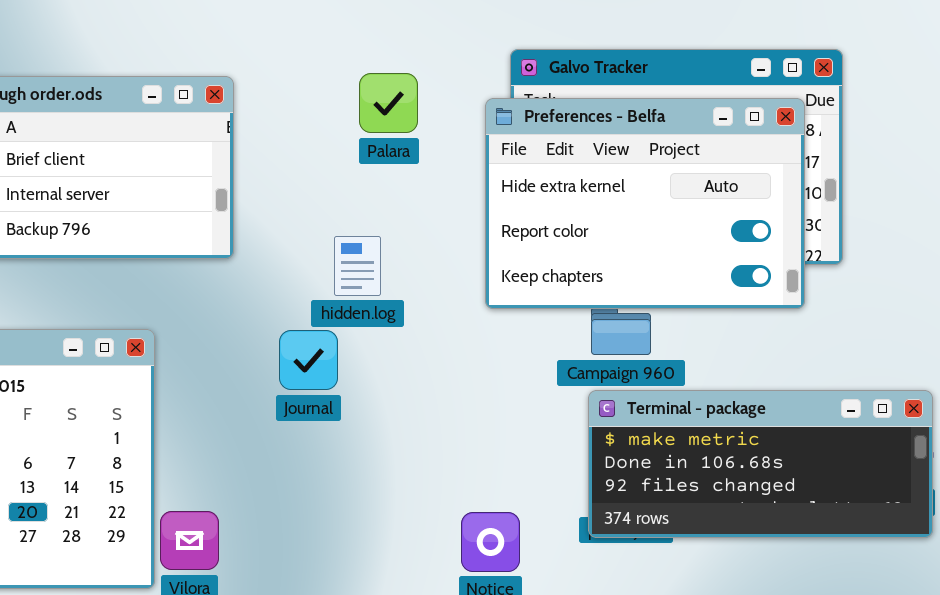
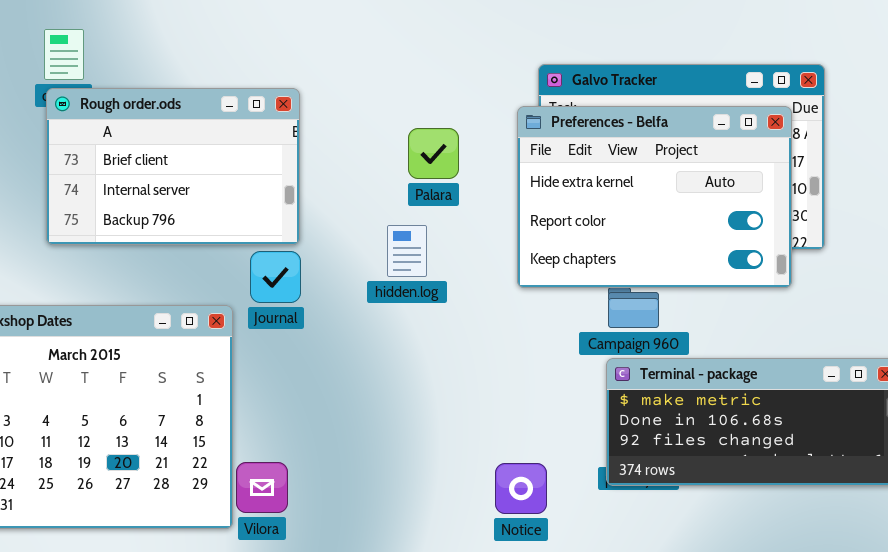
Palara: [359,73,418,133] -> [408,128,459,179], moved
Journal: [279,330,338,390] -> [250,251,301,303], moved

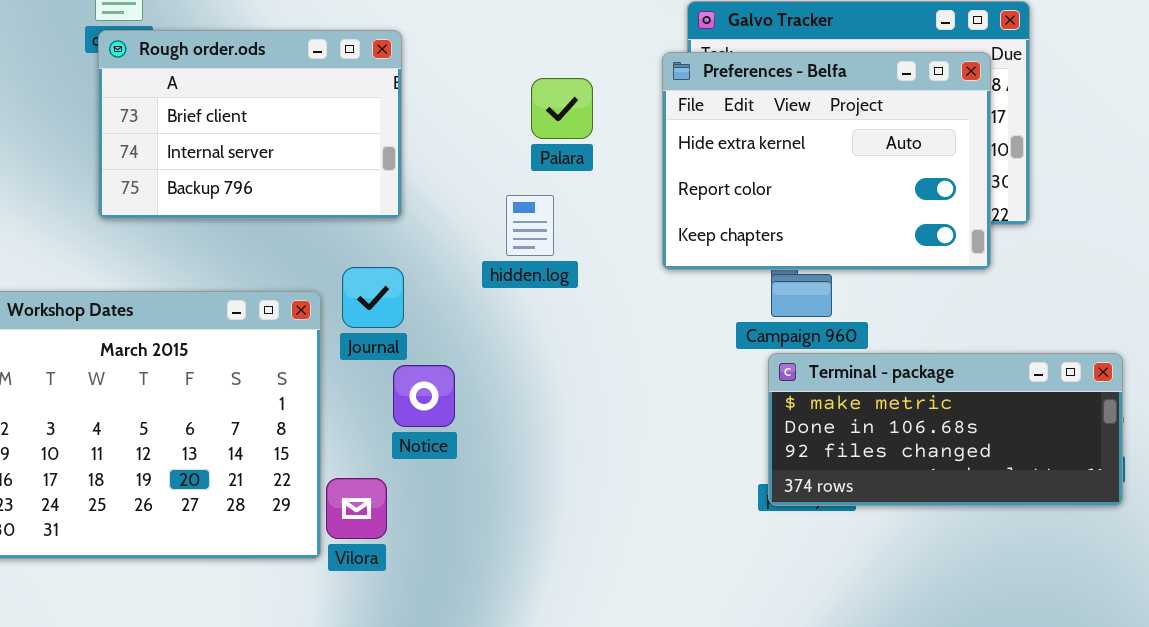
Journal: [250,251,301,303] -> [342,267,404,328], moved
Notice: [495,463,547,514] -> [393,365,455,427], moved

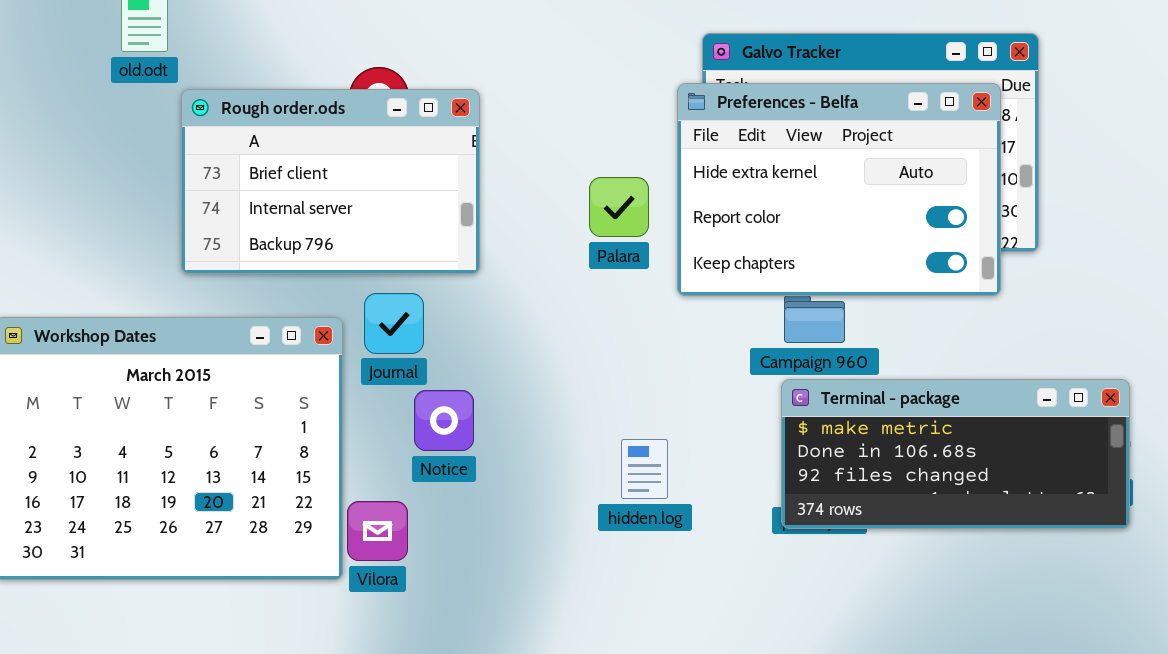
Rough order.ods: [98,30,402,219] -> [181,89,480,274], moved
Palara: [531,78,593,139] -> [589,177,649,237], moved
hidden.log: [506,195,554,256] -> [621,439,668,499], moved

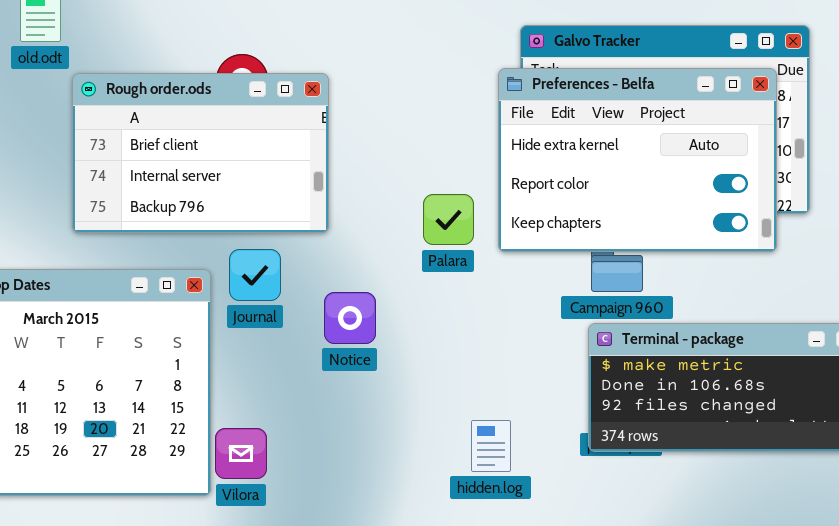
Palara: [589,177,649,237] -> [423,194,474,245], moved
Notice: [414,390,474,451] -> [324,292,376,344], moved
hidden.log: [621,439,668,499] -> [471,420,511,472], moved

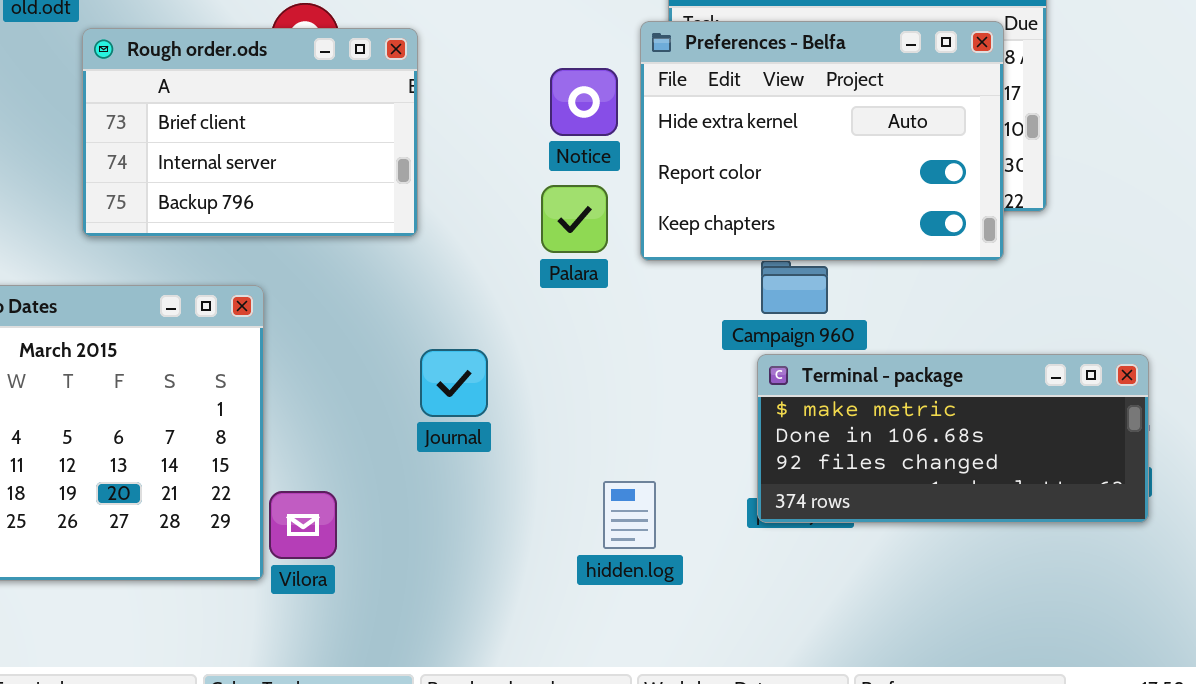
Journal: [229,249,281,301] -> [420,349,488,417], moved
Notice: [324,292,376,344] -> [550,68,618,136], moved

